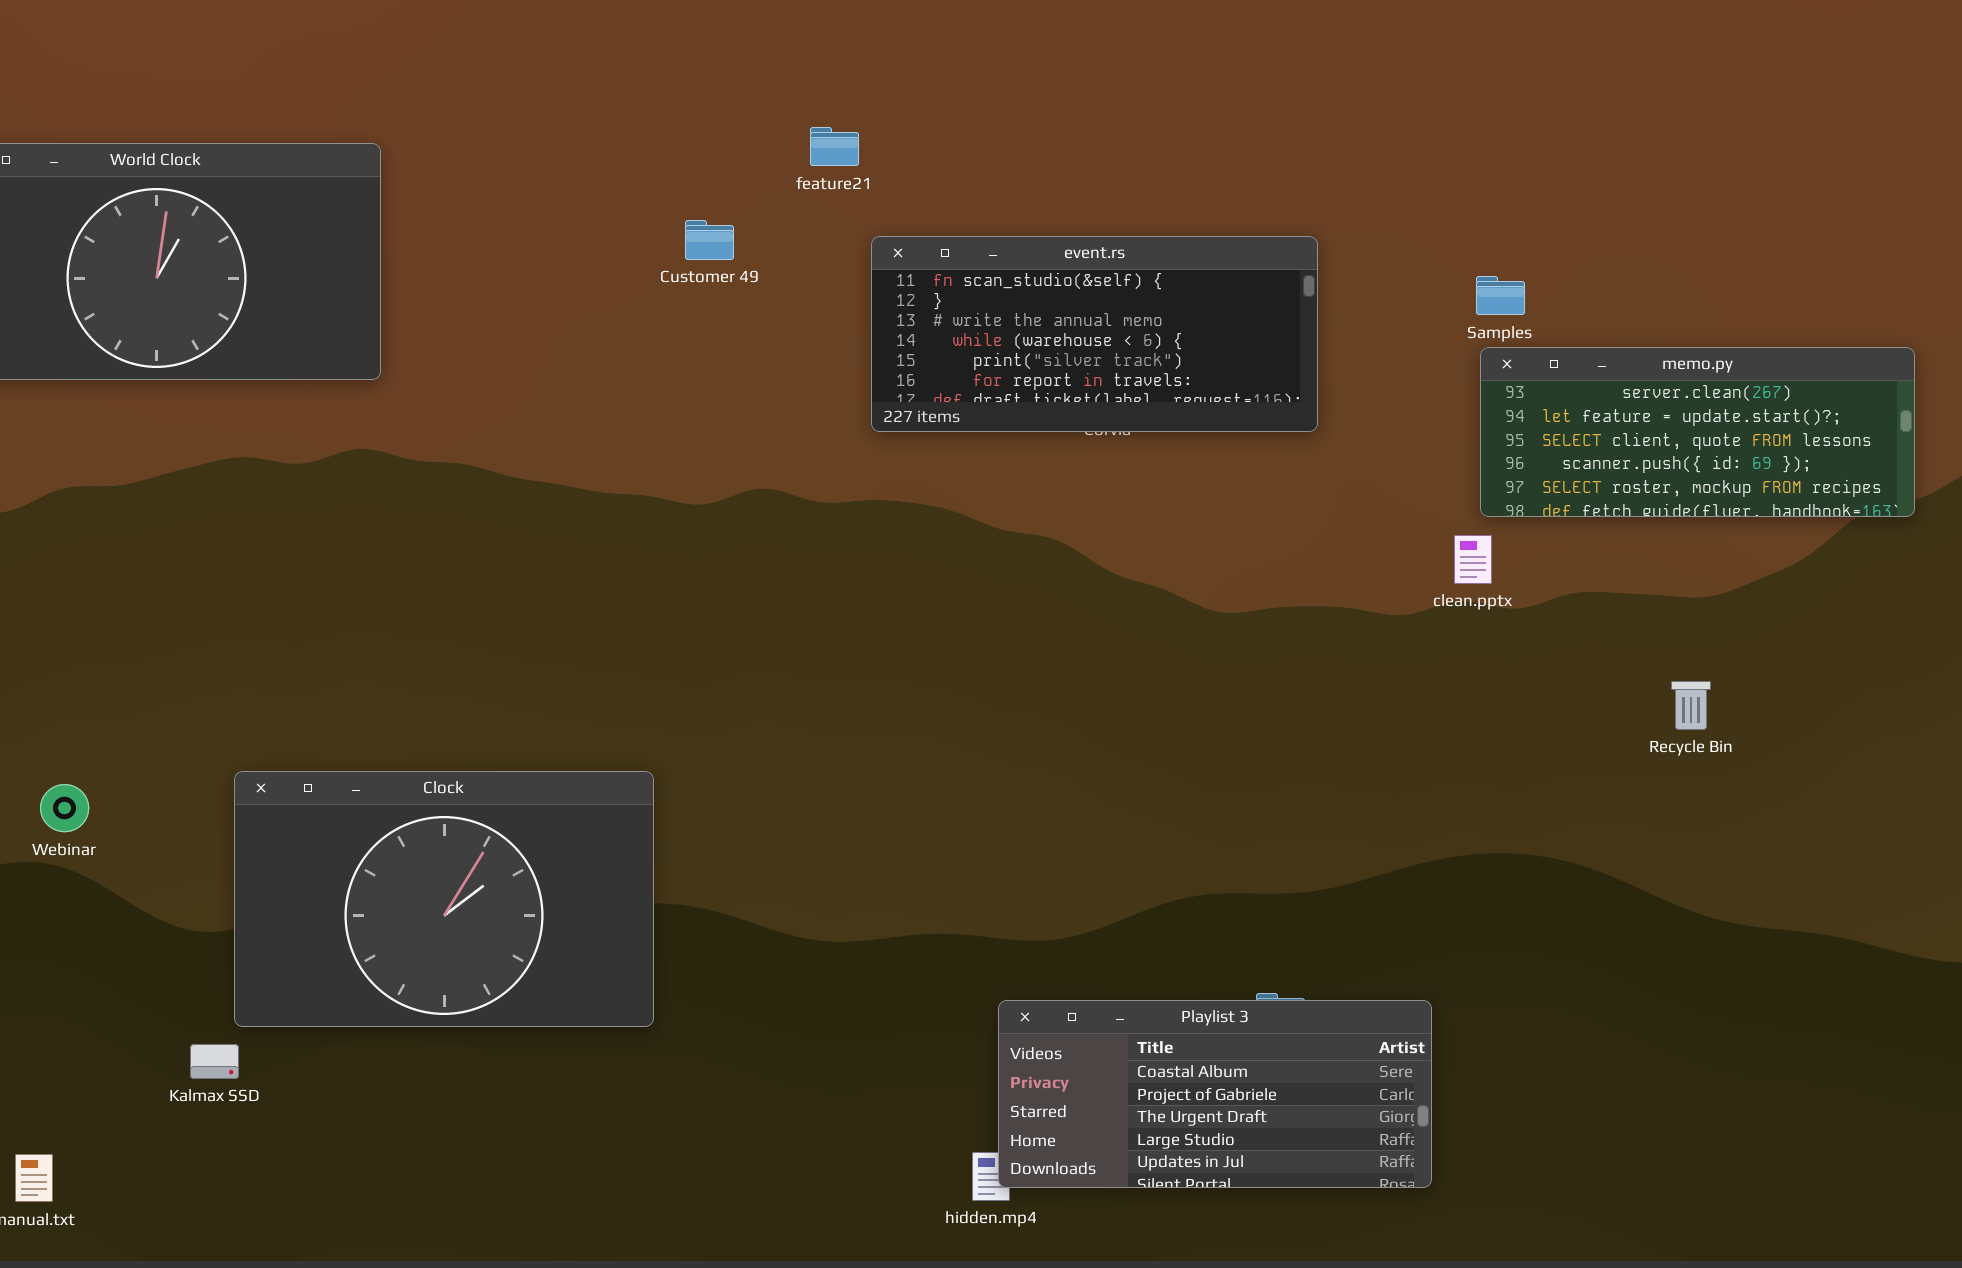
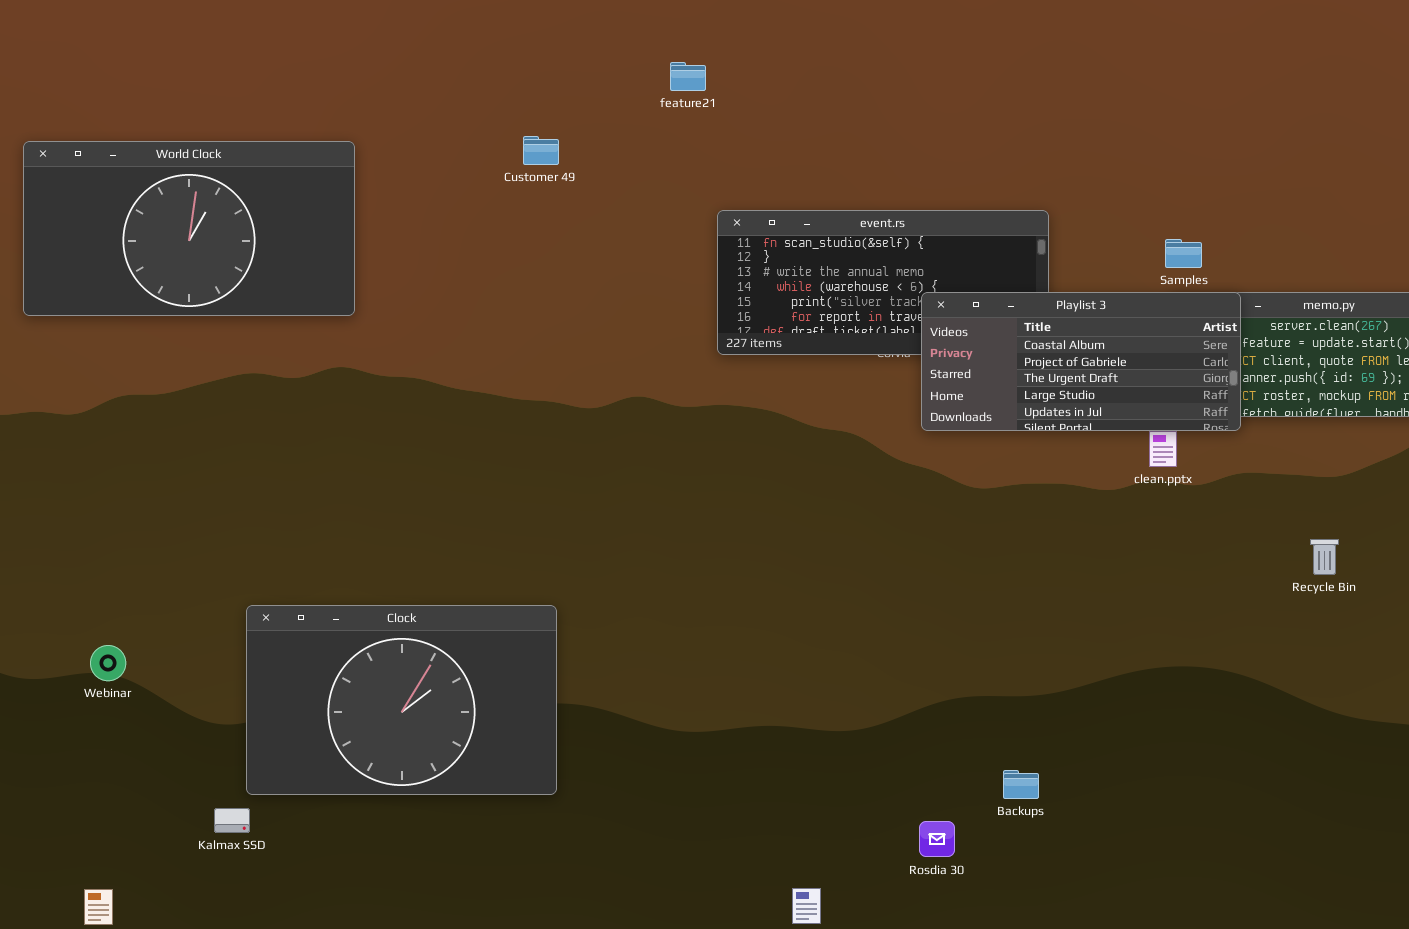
feature21: [810,127,859,166] -> [670,62,706,91], moved
Customer 49: [685,220,734,260] -> [523,136,559,165], moved
Webinar: [40,784,89,832] -> [90,645,126,681], moved
Playlist 3: [998,1000,1432,1188] -> [921,292,1241,431], moved

